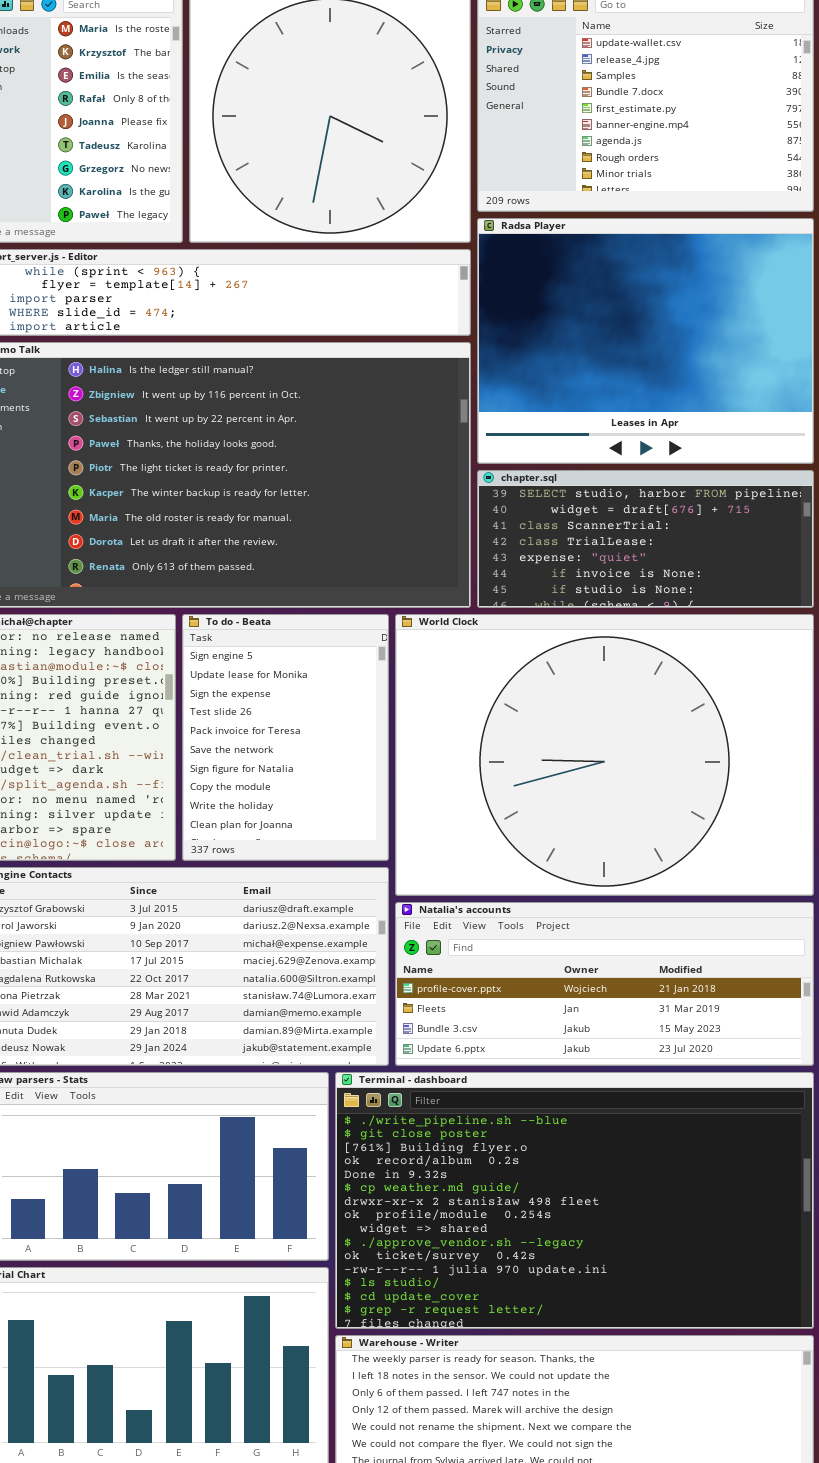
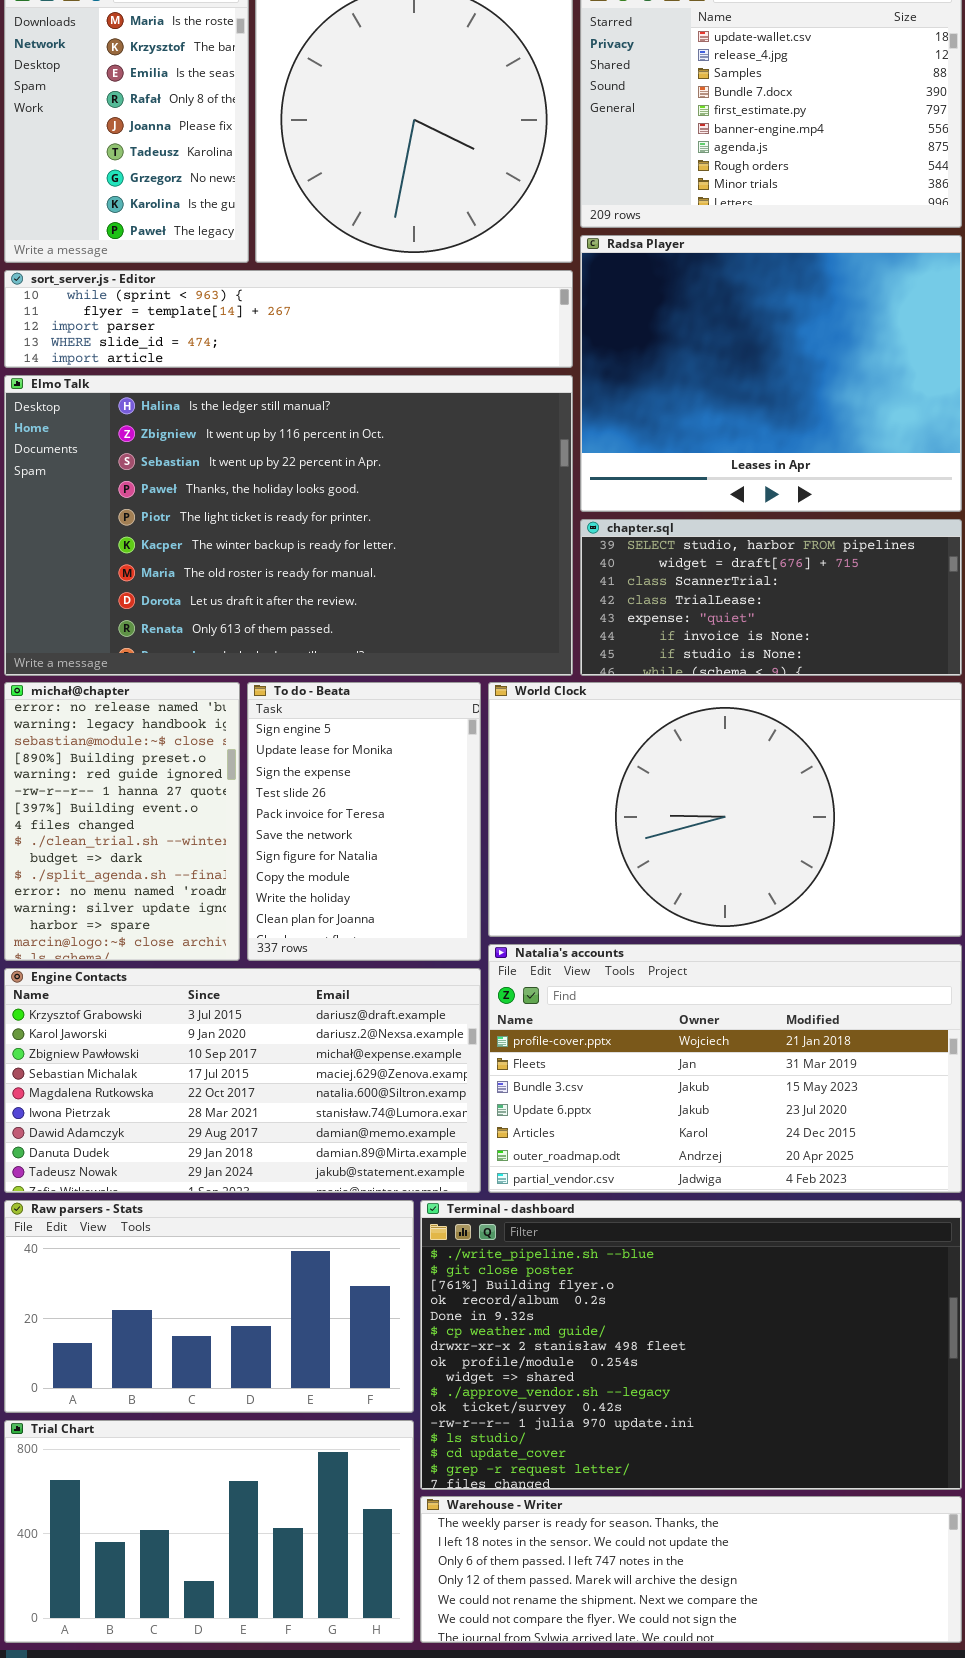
World Clock: [395,614,814,896] -> [488,682,962,937], resized
Natalia's accounts: [395,902,814,1066] -> [488,944,962,1193], resized

